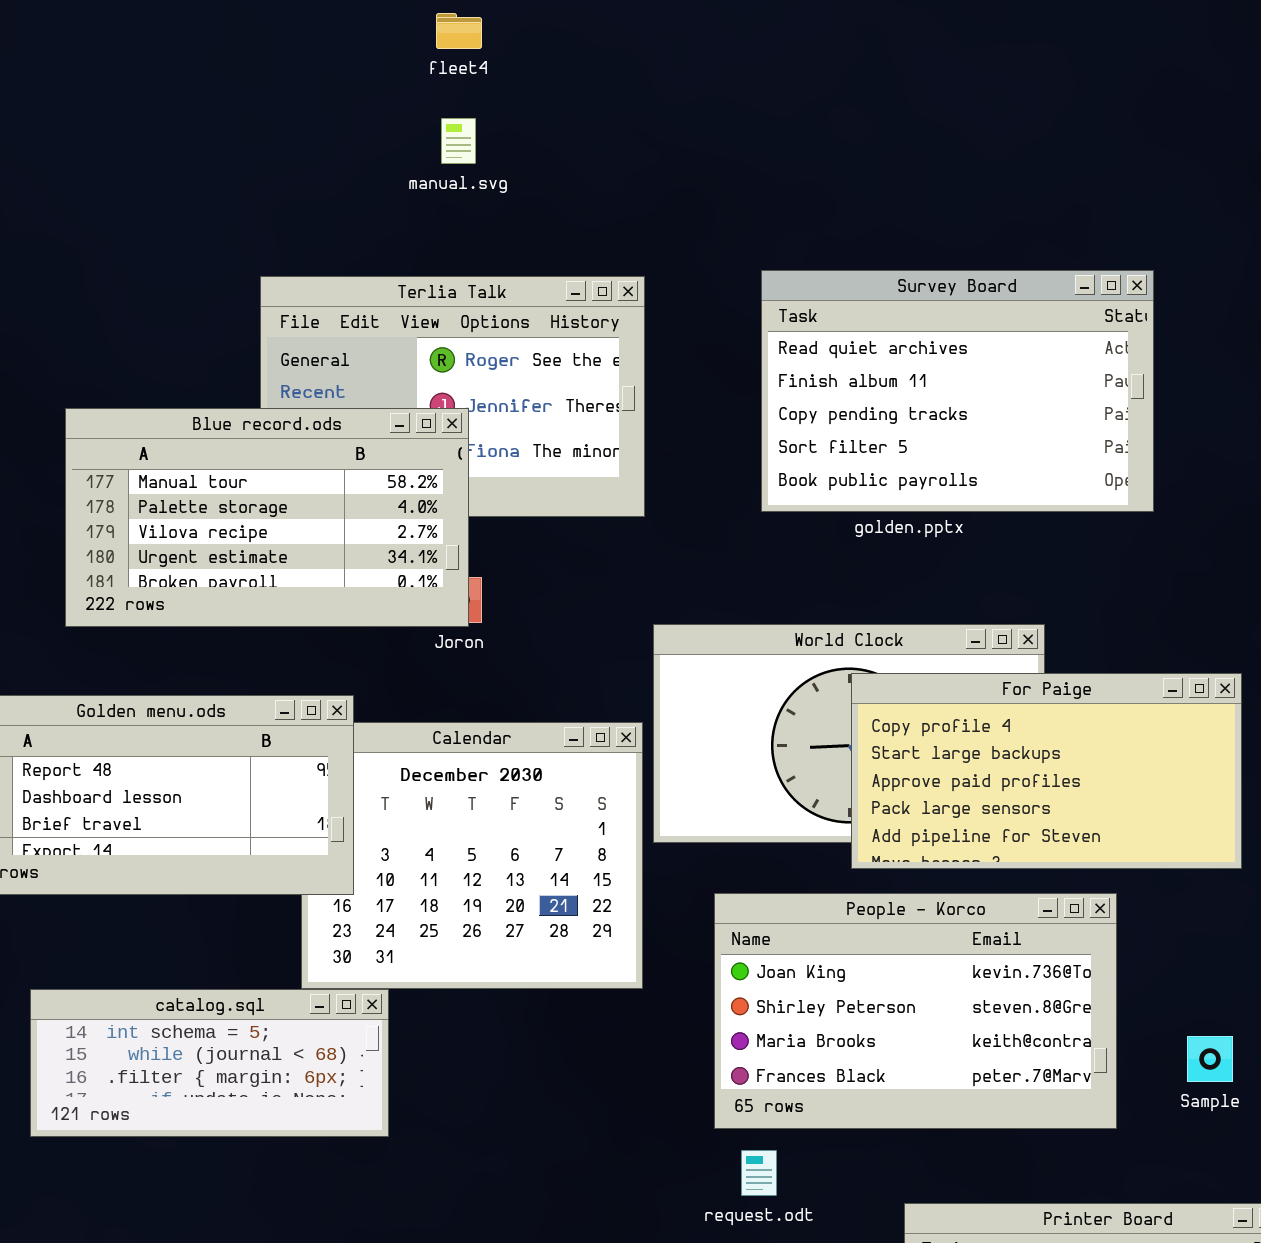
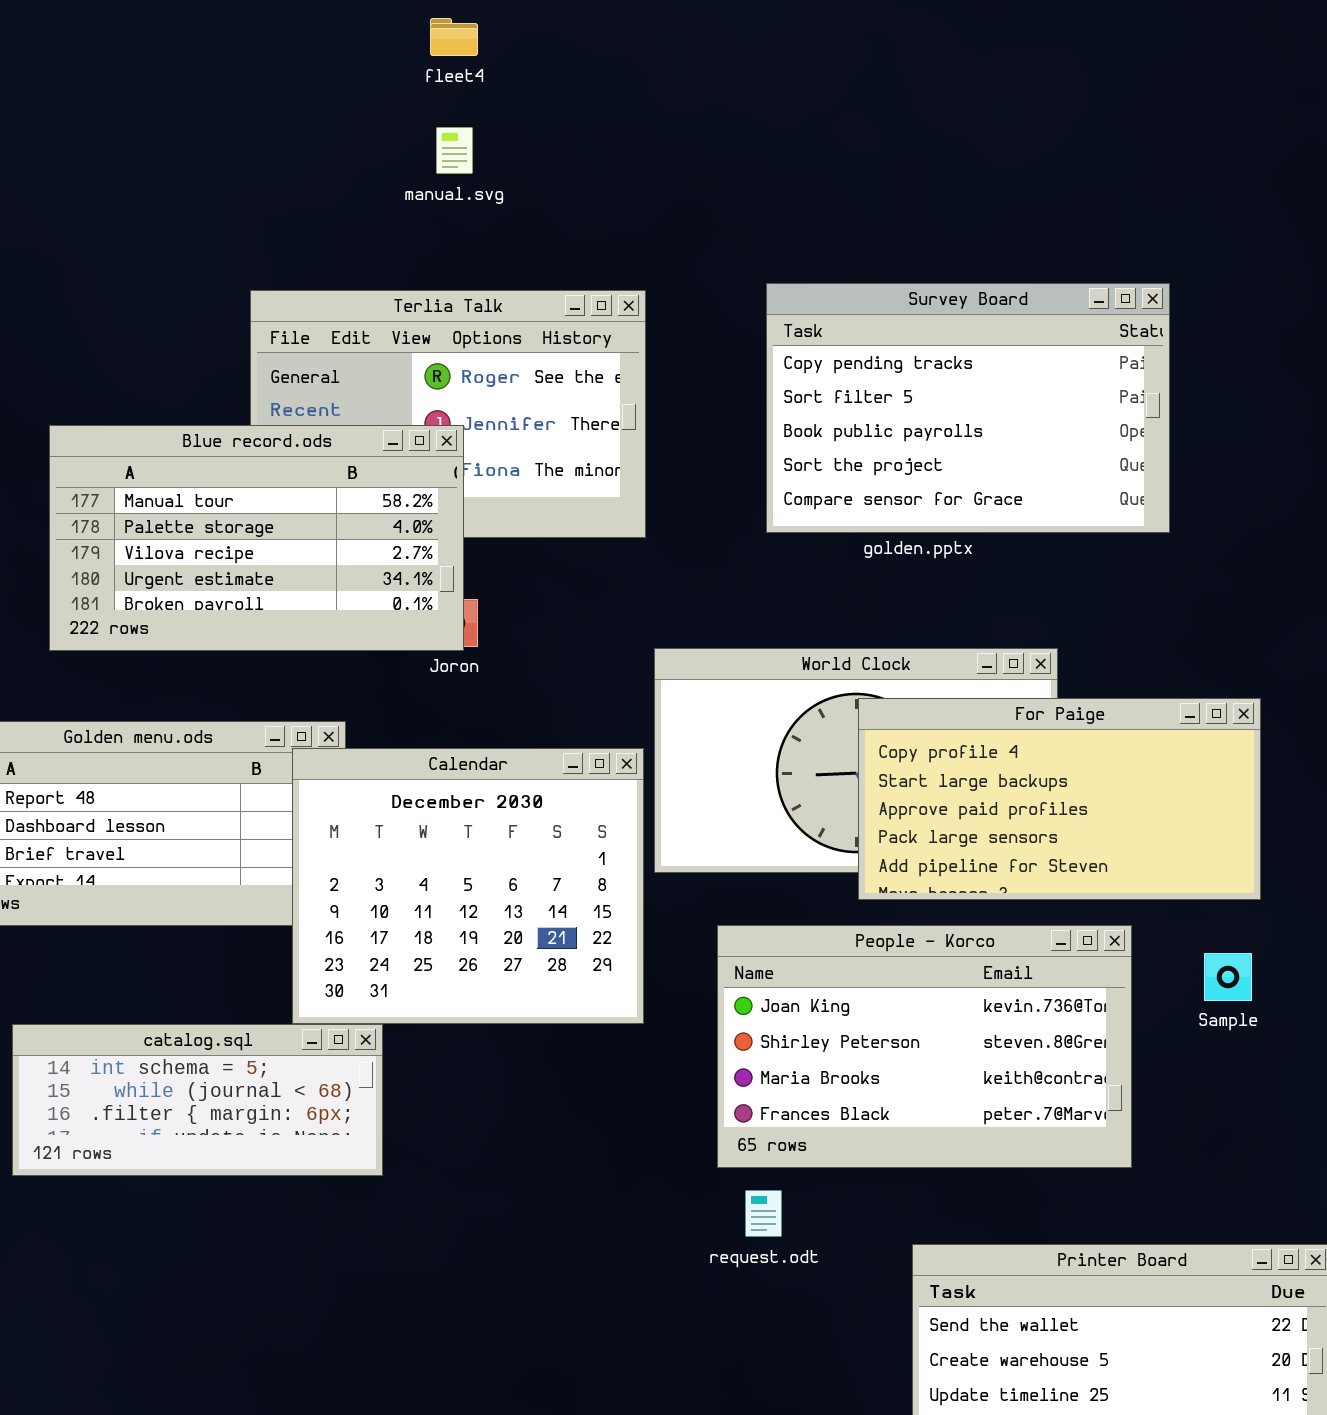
Survey Board: [761,270,1154,512] -> [766,283,1170,533], scrolled down 2 rows
Calendar: [301,722,643,989] -> [292,748,644,1024], raised
Sample: [1187,1036,1233,1082] -> [1204,953,1252,1001], moved

